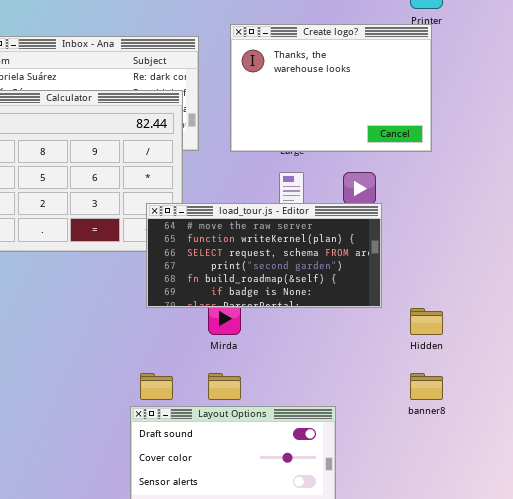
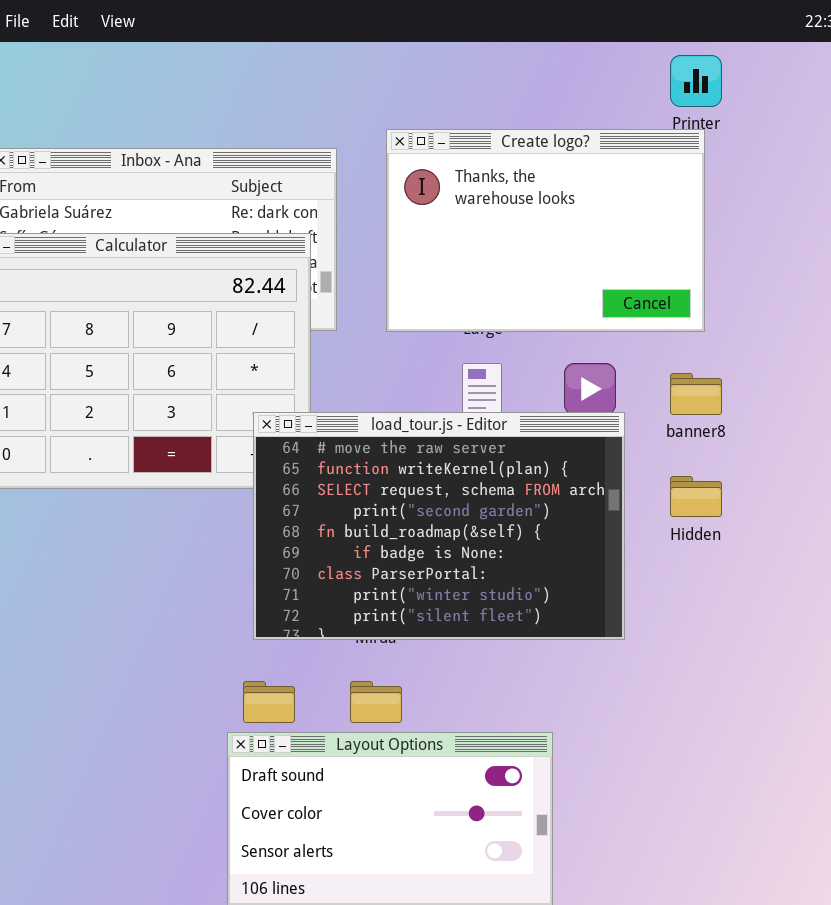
load_tour.js - Editor: [146,203,382,308] -> [253,412,625,640], resized
Hidden: [410,308,443,335] -> [670,476,722,517], moved
banner8: [410,373,443,400] -> [670,373,722,415], moved

